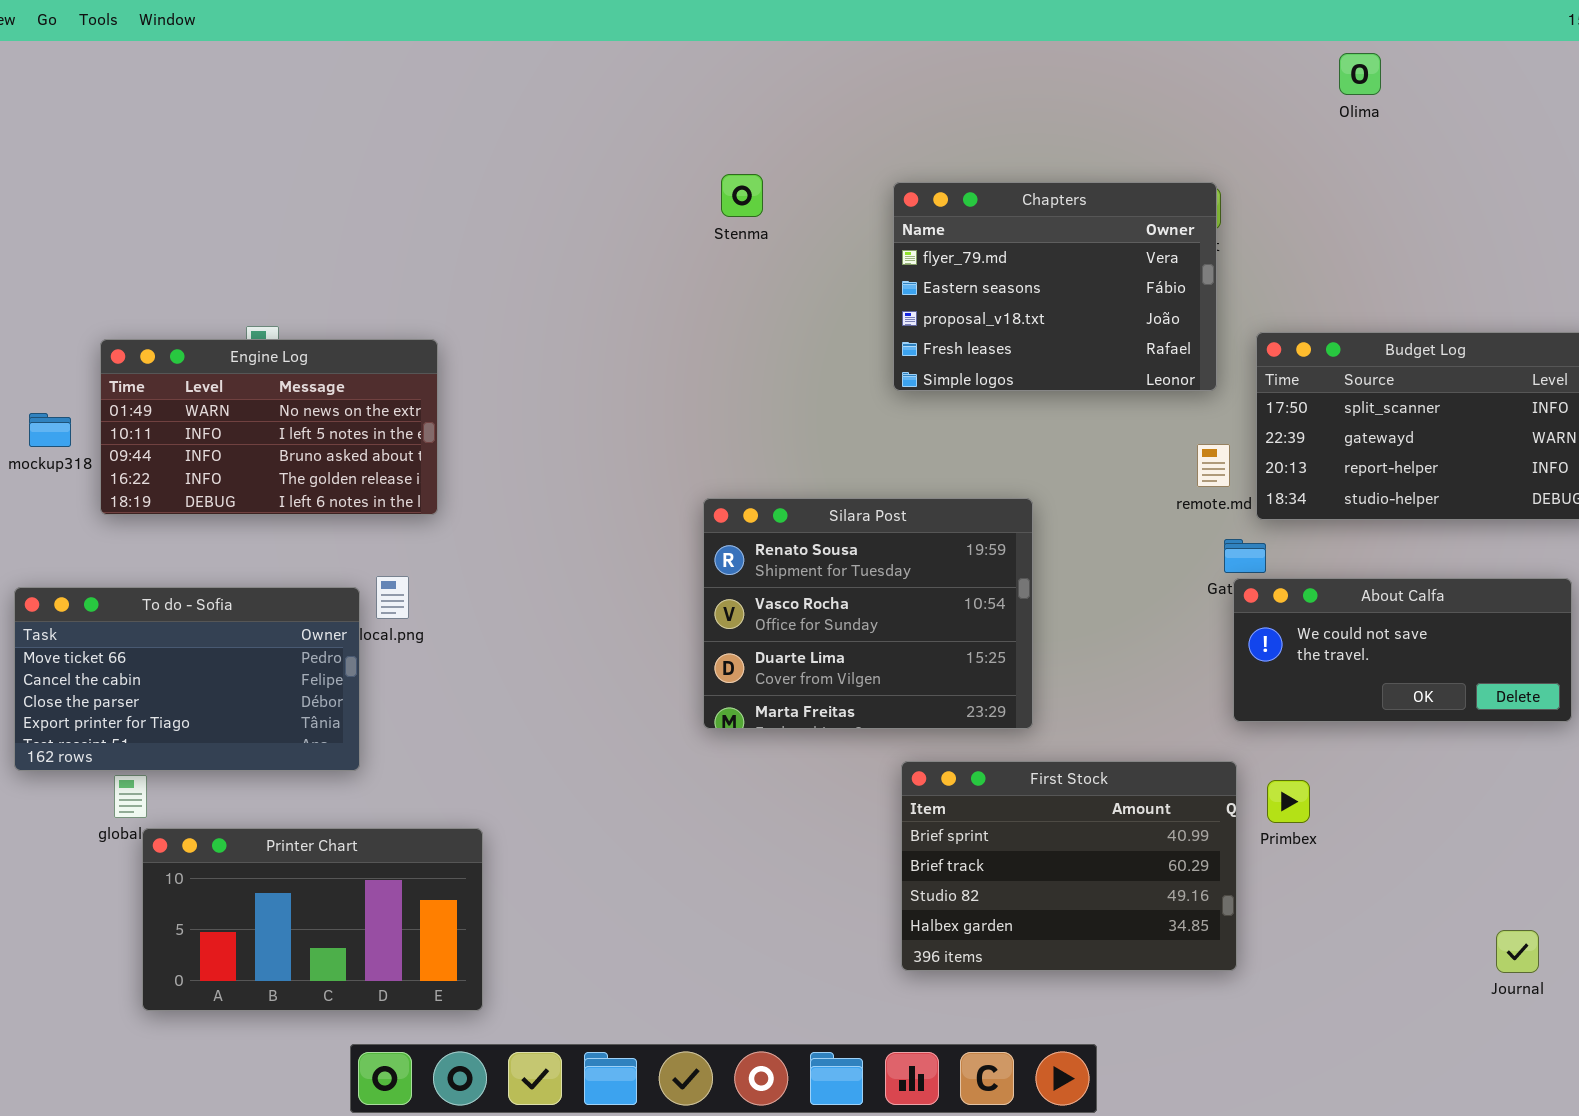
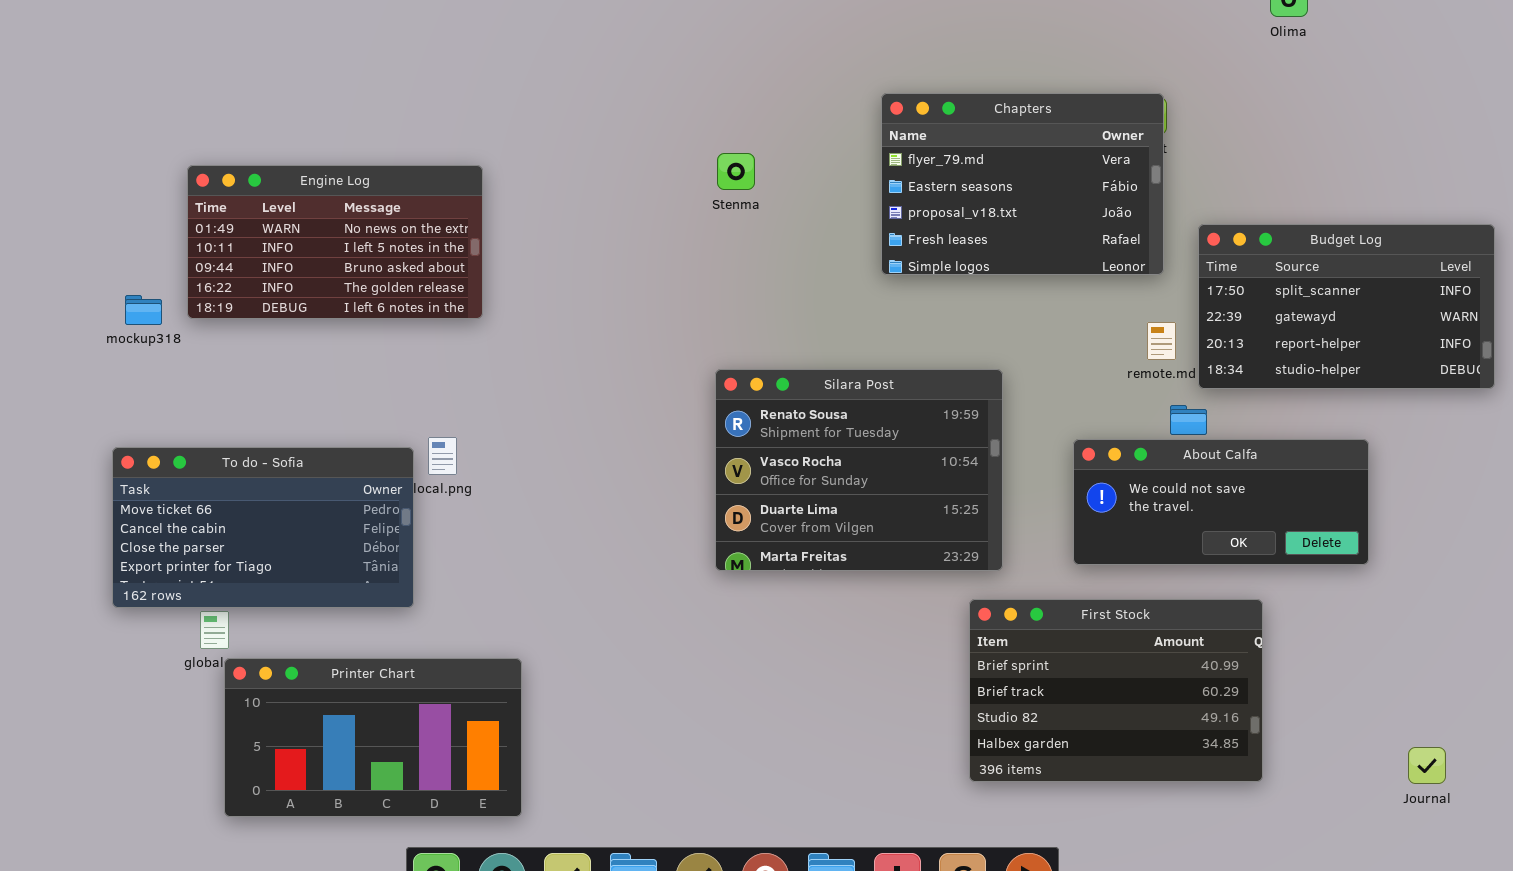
Stenma: [721,174,763,217] -> [717,153,755,190], moved
Engine Log: [100,339,438,515] -> [187,165,483,319], moved
About Calfa: [1233,578,1572,722] -> [1073,439,1369,565], moved
First Stock: [901,761,1237,971] -> [969,599,1263,782], moved

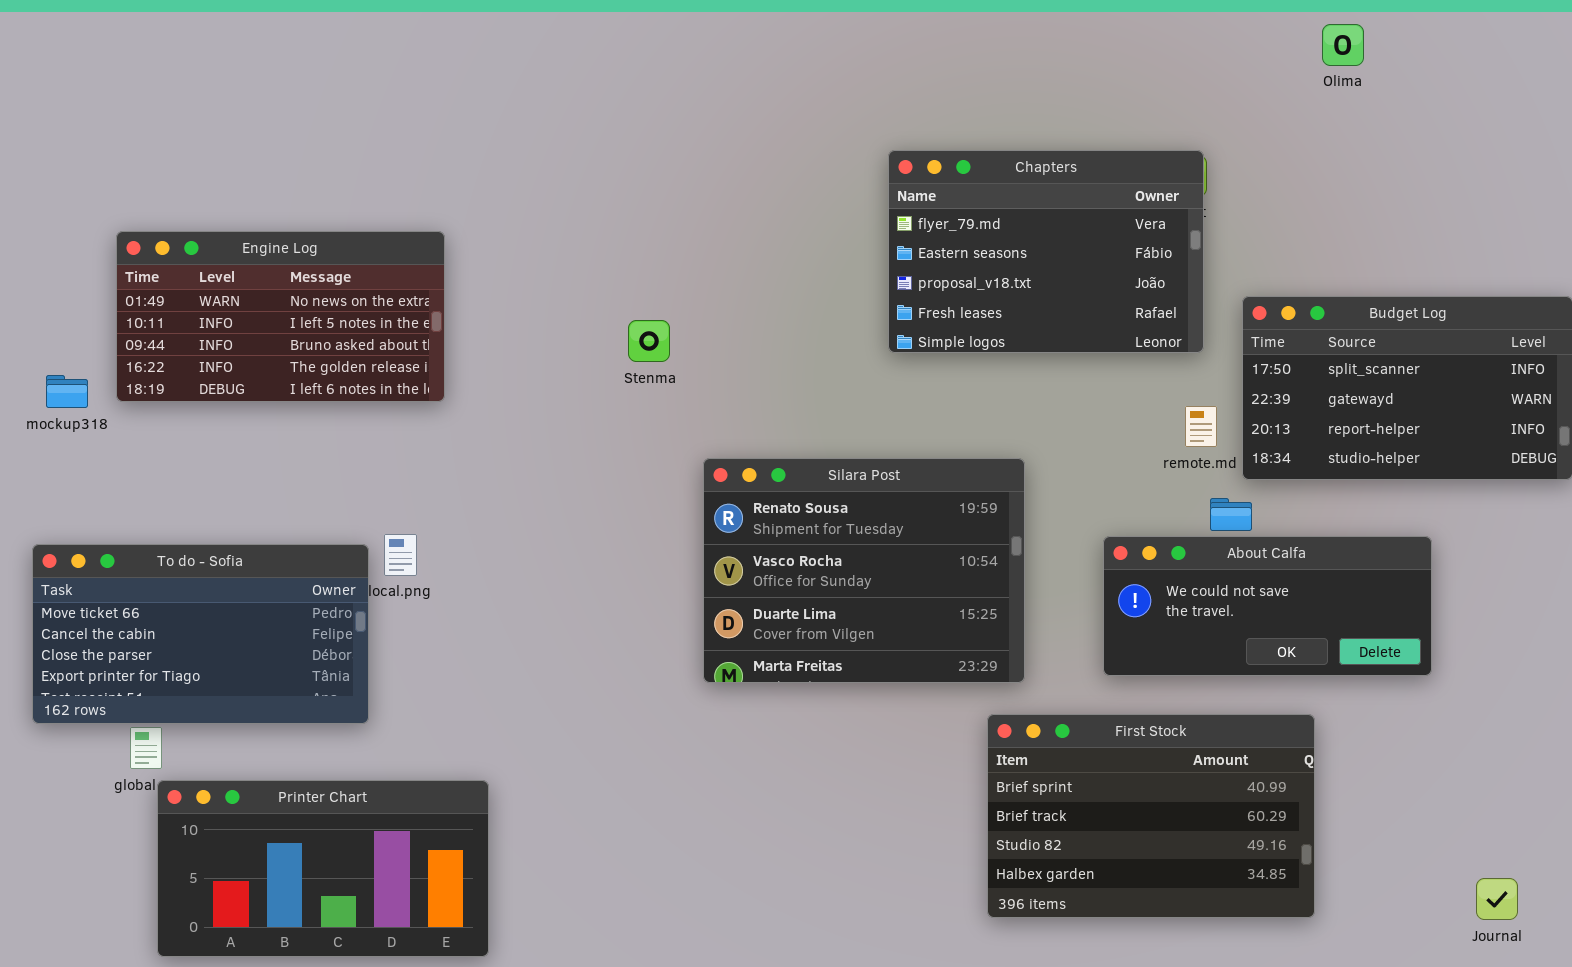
Stenma: [717,153,755,190] -> [628,320,670,362], moved

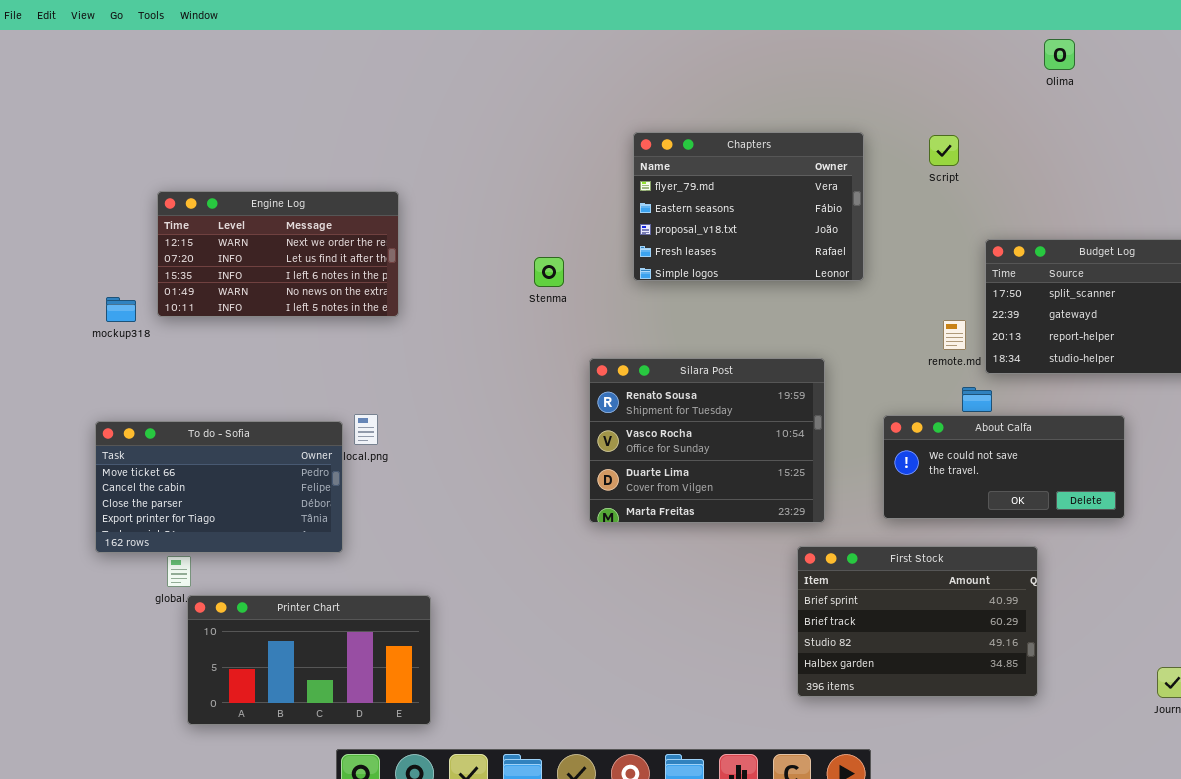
Chapters: [888,150,1204,353] -> [633,132,864,281], moved
Engine Log: [116,231,445,402] -> [157,191,399,317], scrolled up 3 rows

